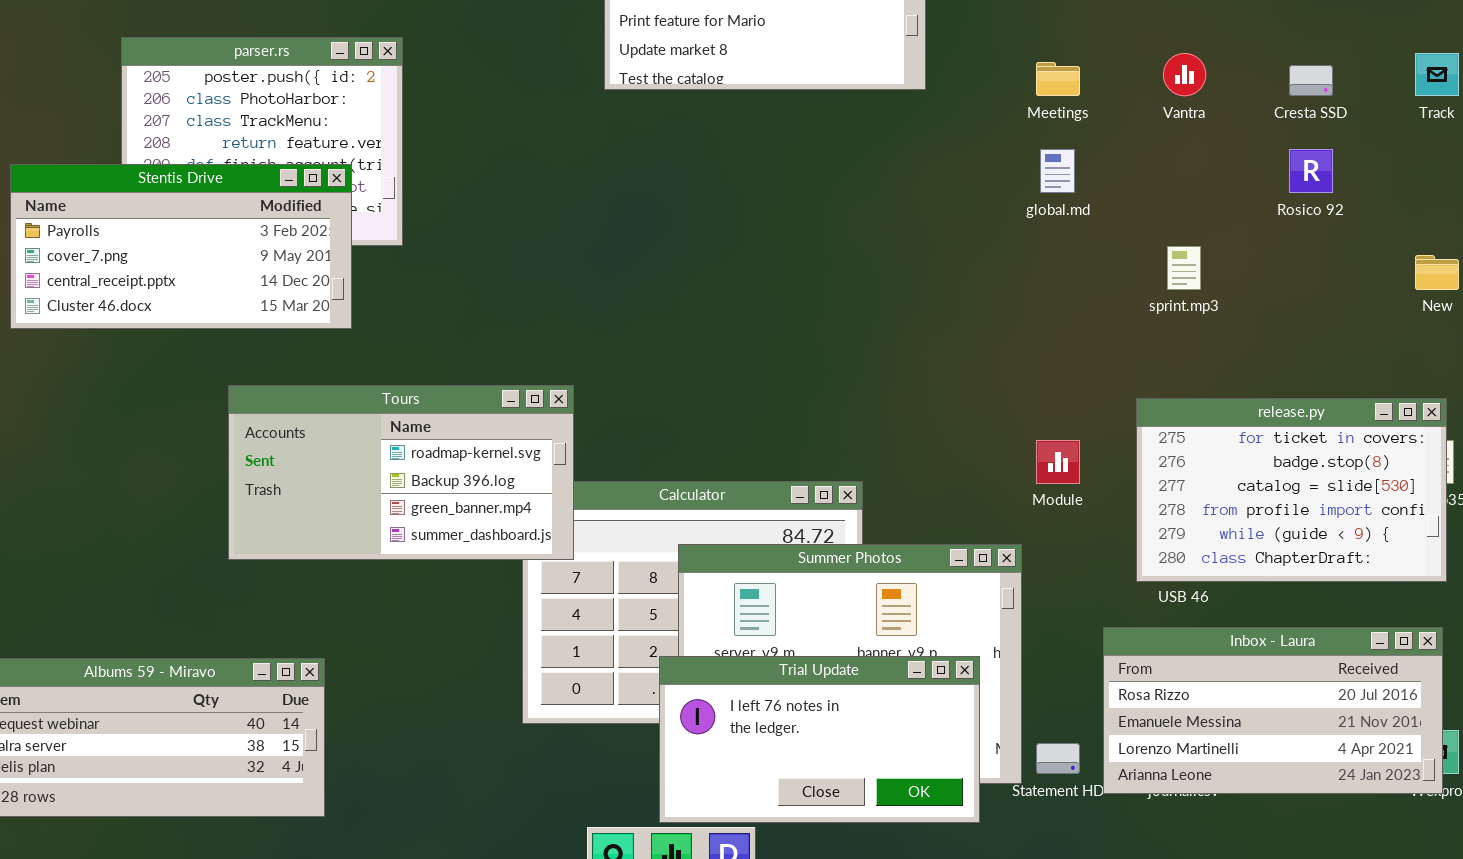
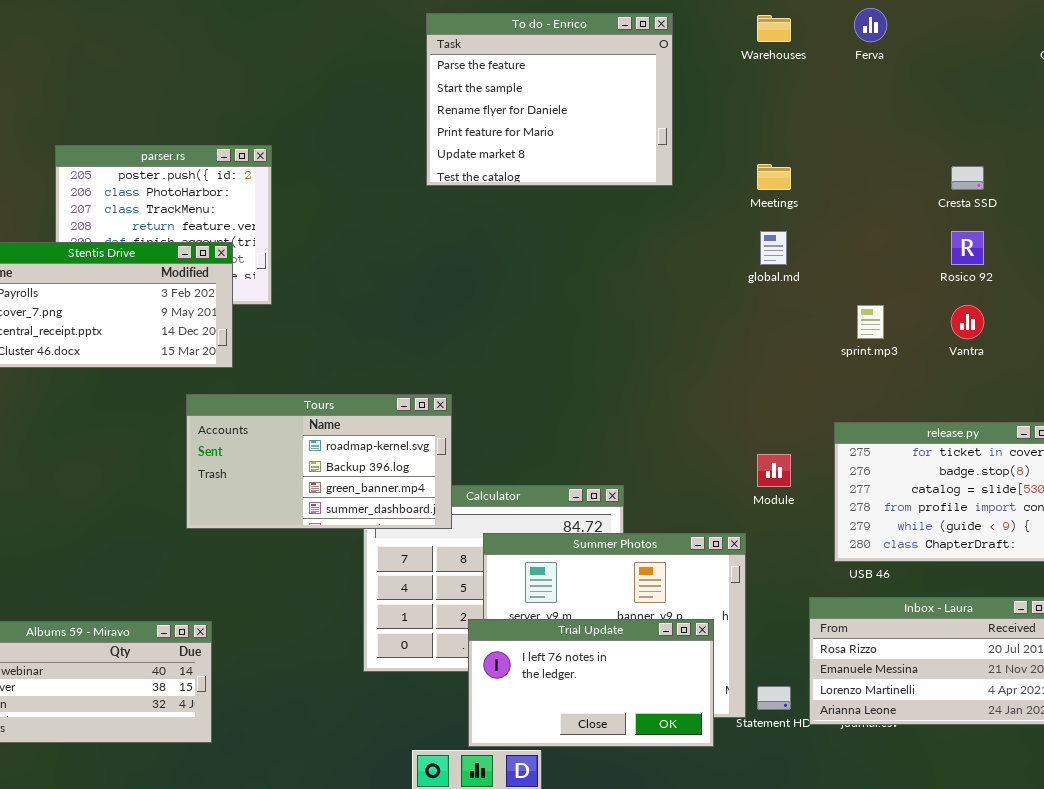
Vantra: [1163,53,1206,96] -> [951,305,984,339], moved
Tours: [228,385,574,560] -> [186,394,452,529], moved

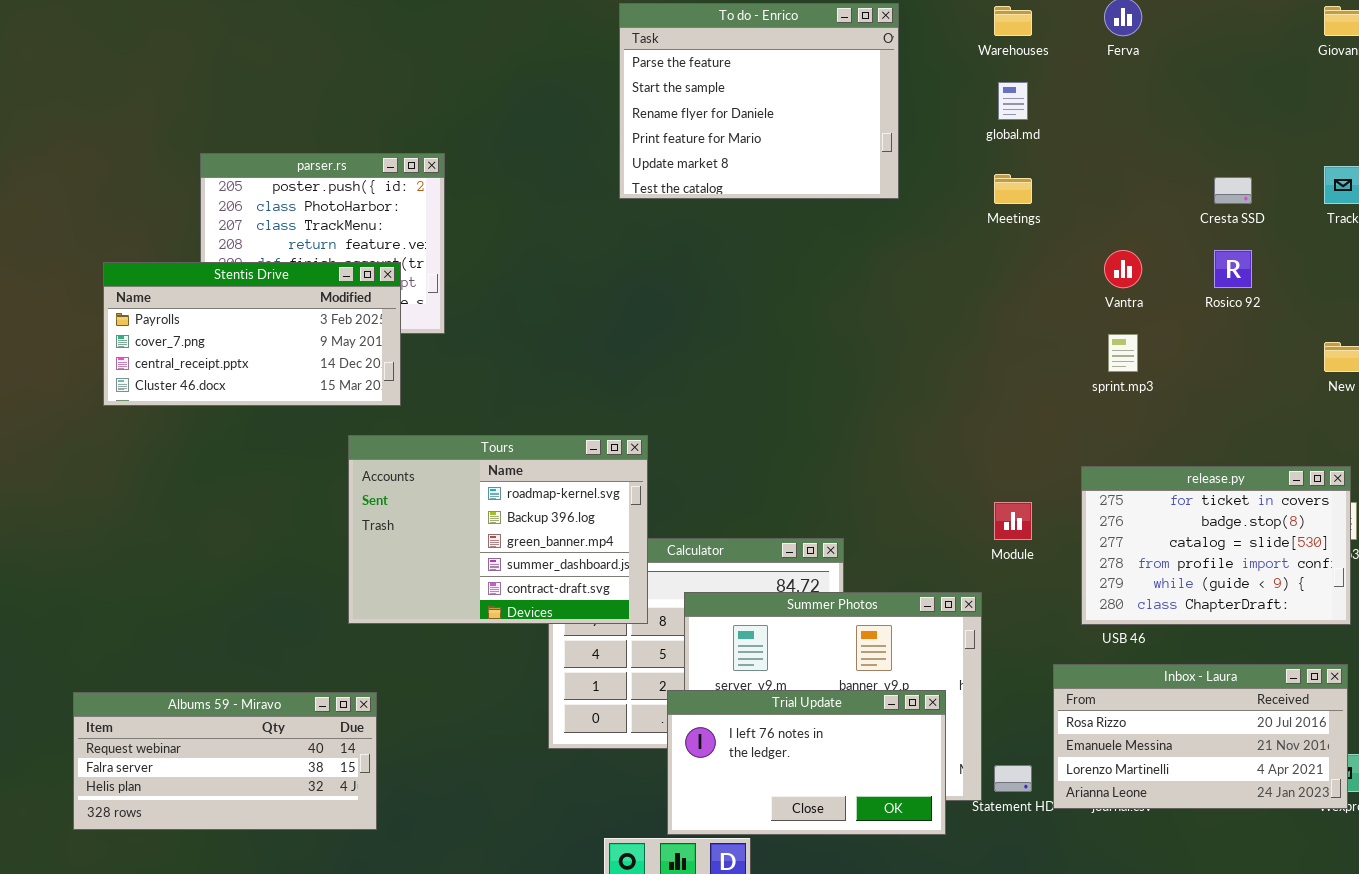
global.md: [760,231,787,265] -> [998,82,1028,120], moved
Vantra: [951,305,984,339] -> [1104,250,1142,288], moved
Tours: [186,394,452,529] -> [348,435,648,624], resized

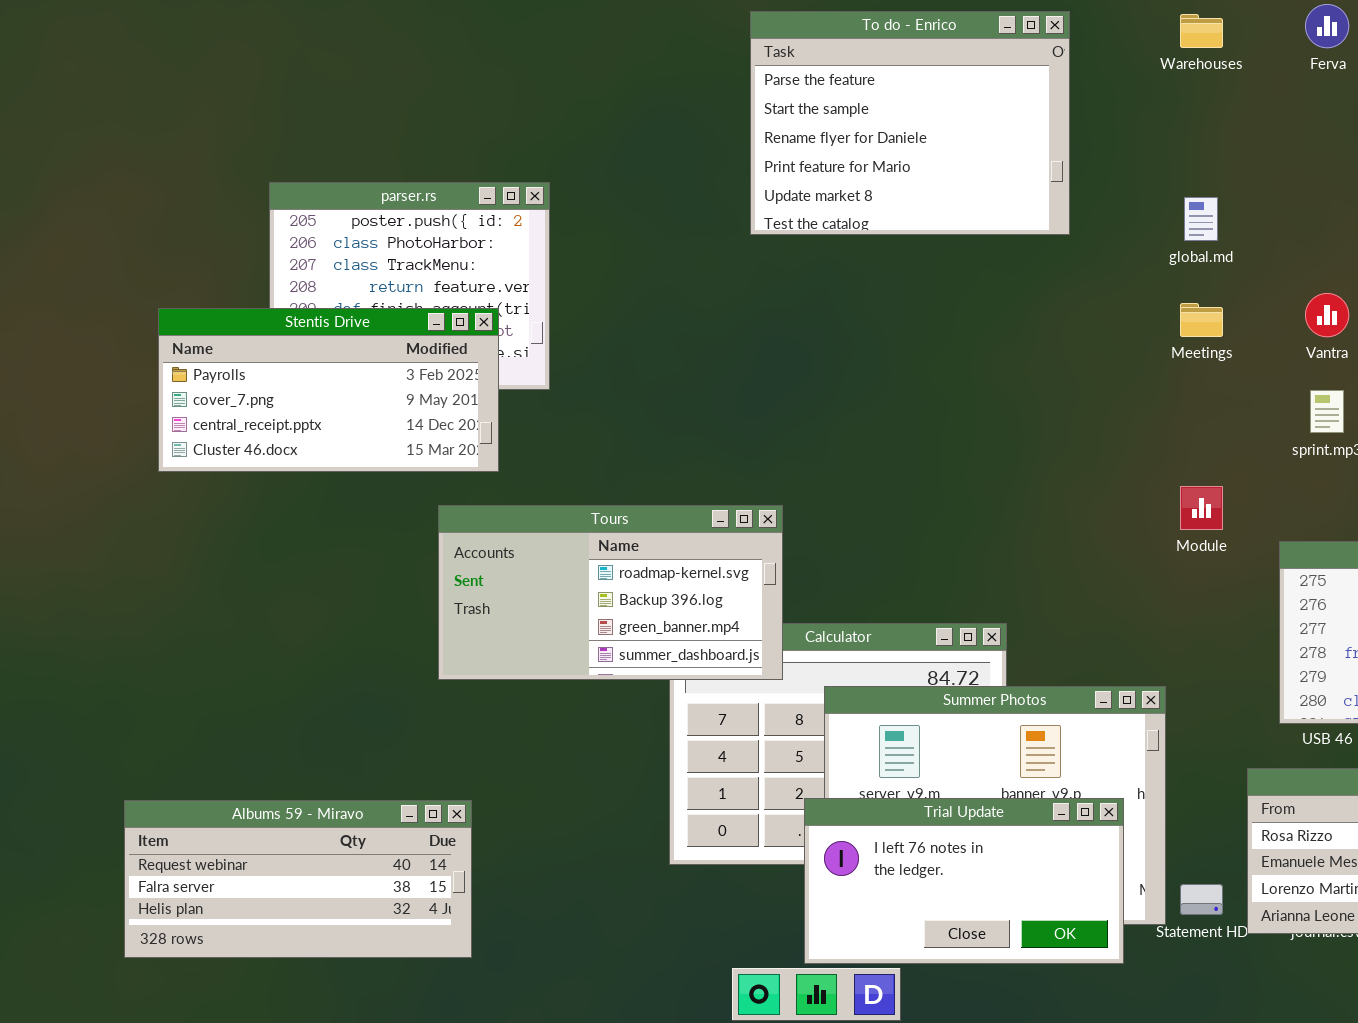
global.md: [998,82,1028,120] -> [1184,197,1218,241], moved
Meetings: [994,174,1032,204] -> [1180,303,1223,337], moved
Tours: [348,435,648,624] -> [438,505,783,680], resized
Module: [994,502,1032,540] -> [1180,486,1223,530], moved

